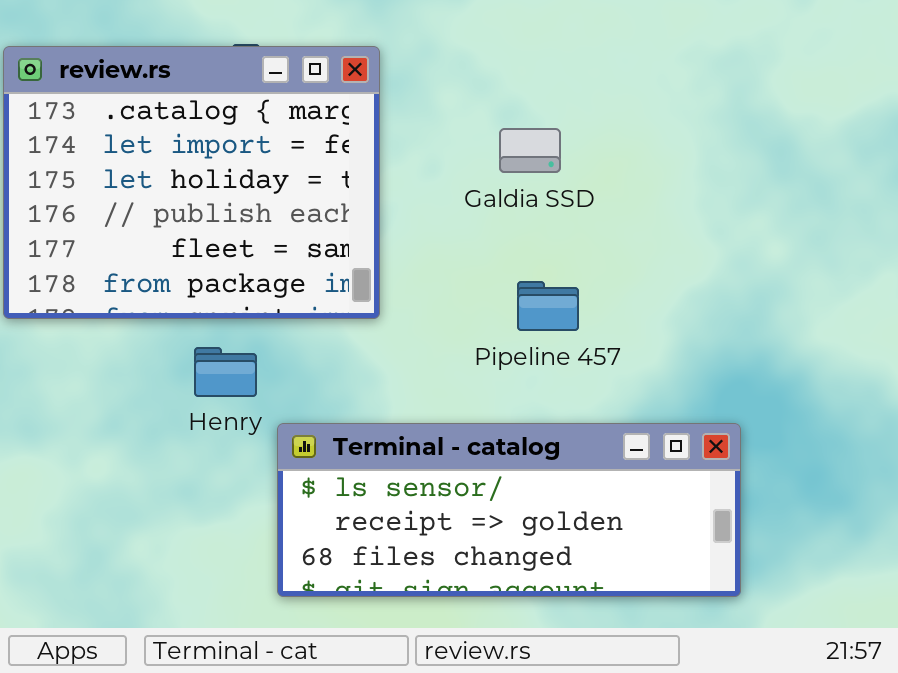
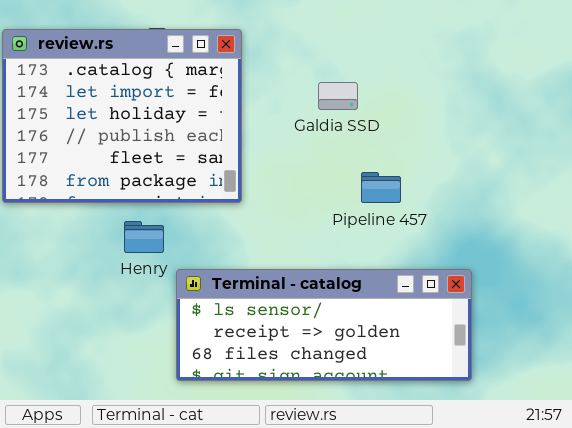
Pipeline 457: [517,281,579,331] -> [361,172,401,203], moved

